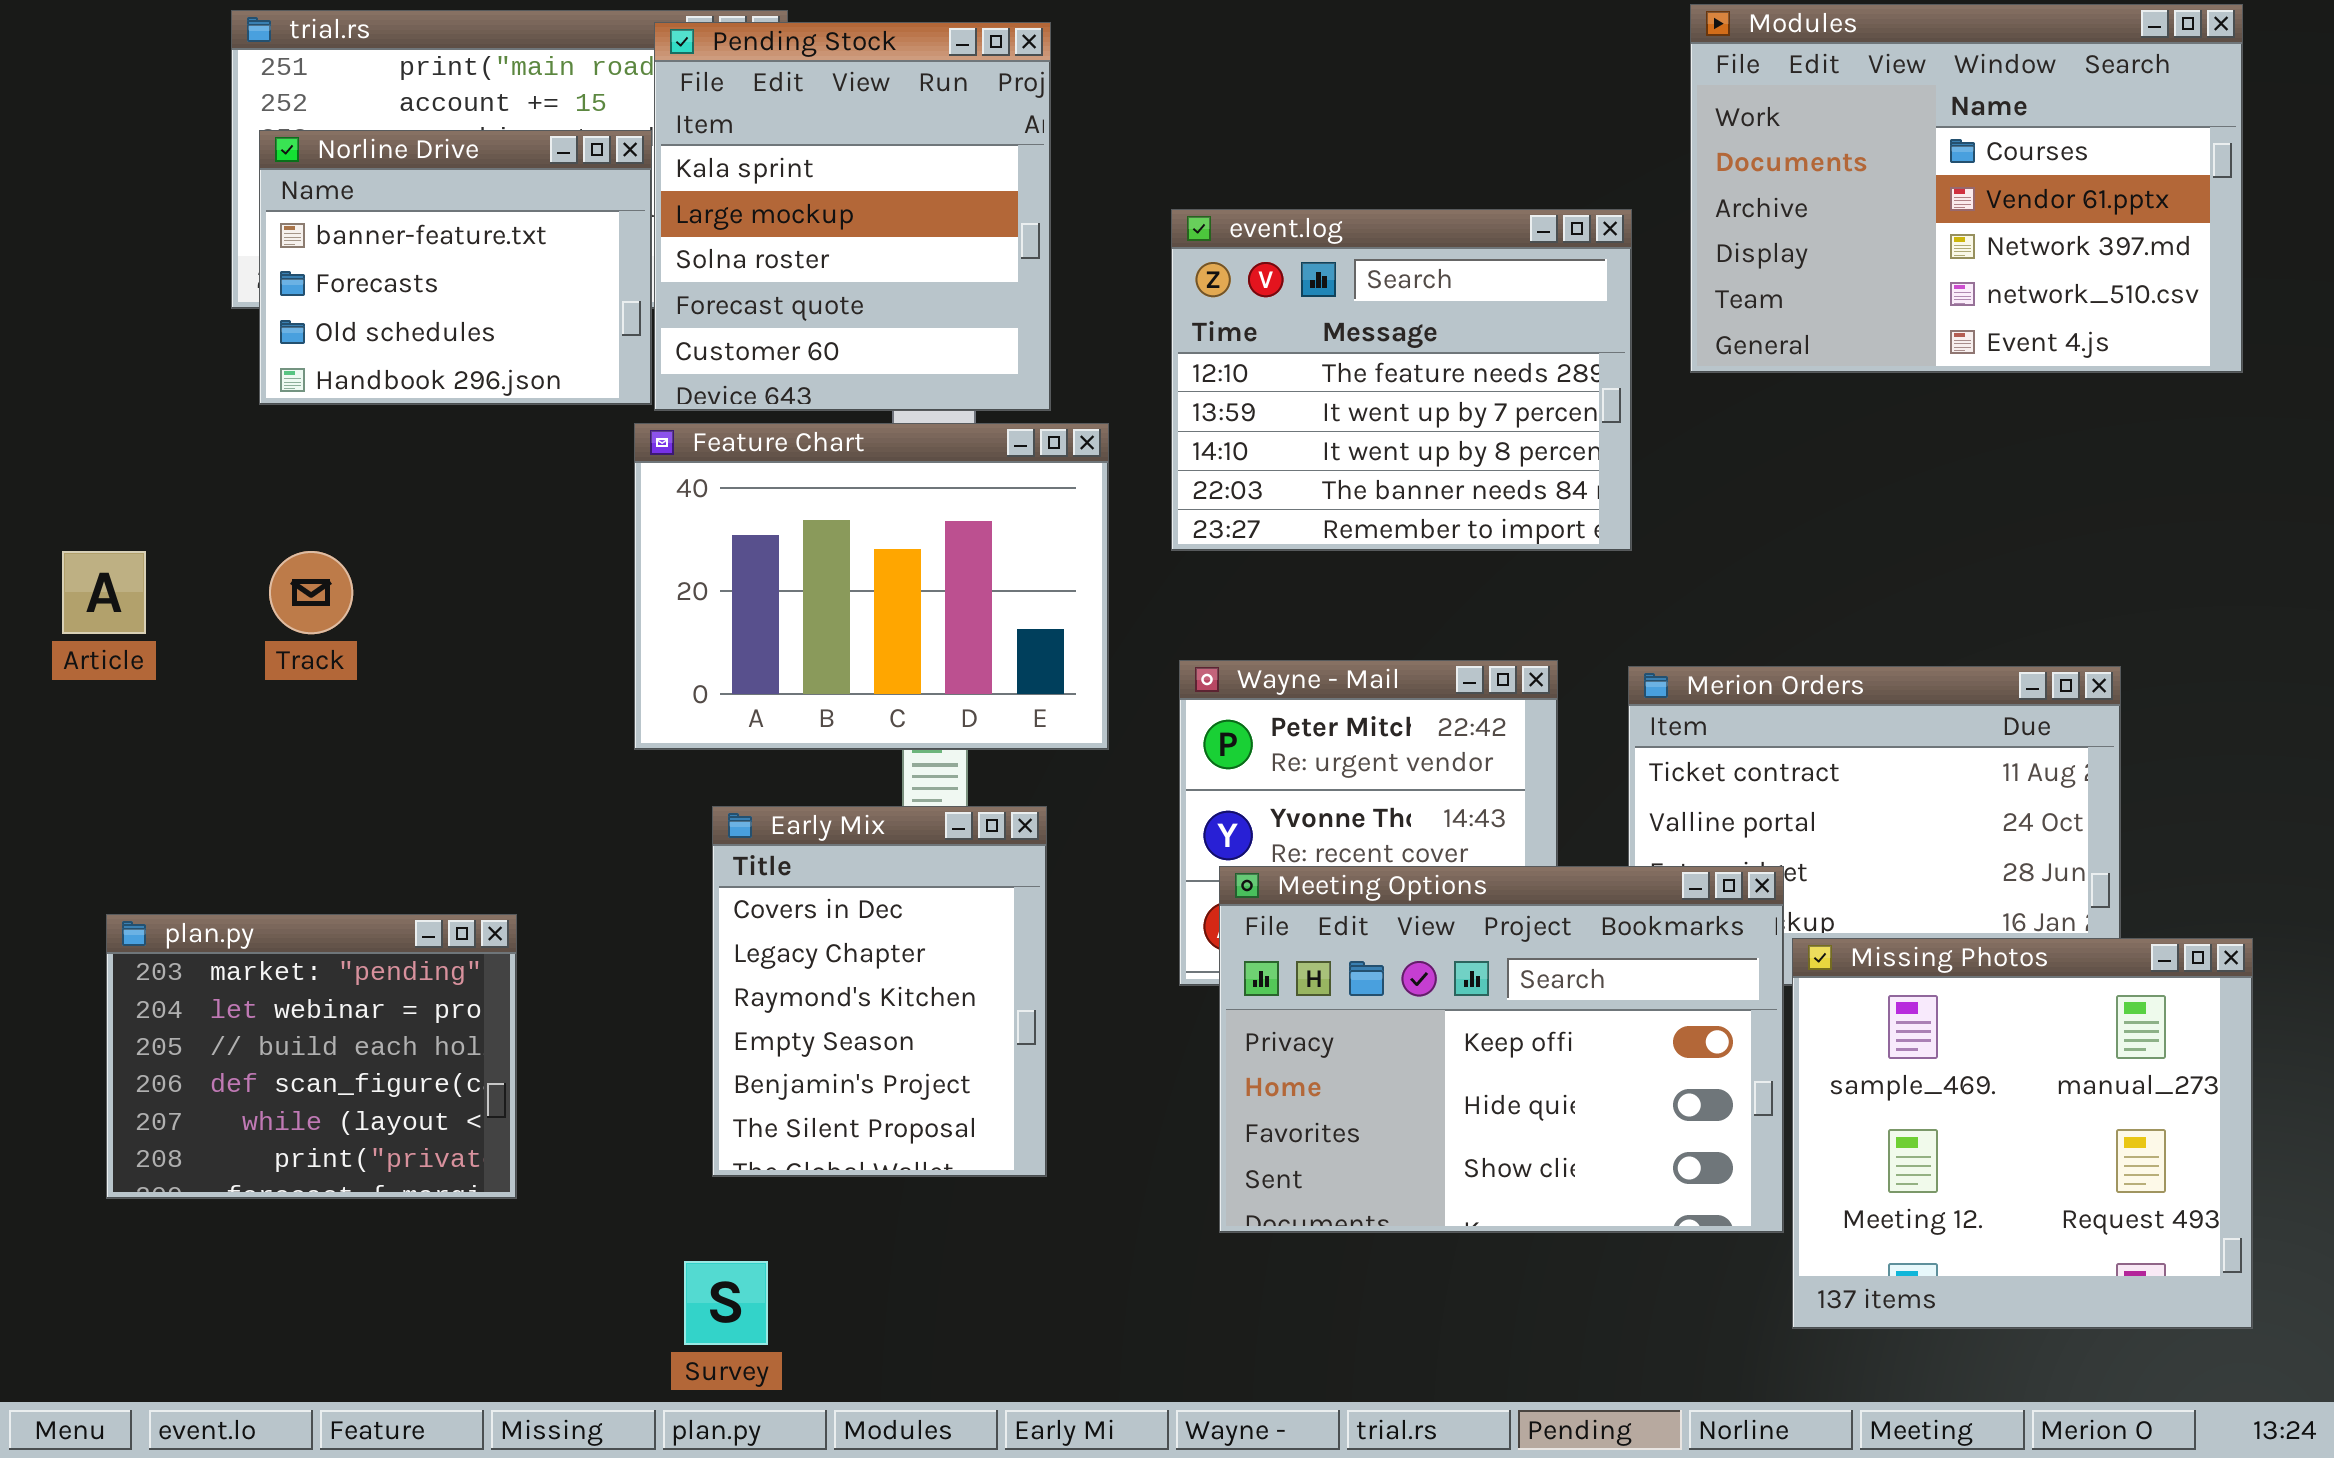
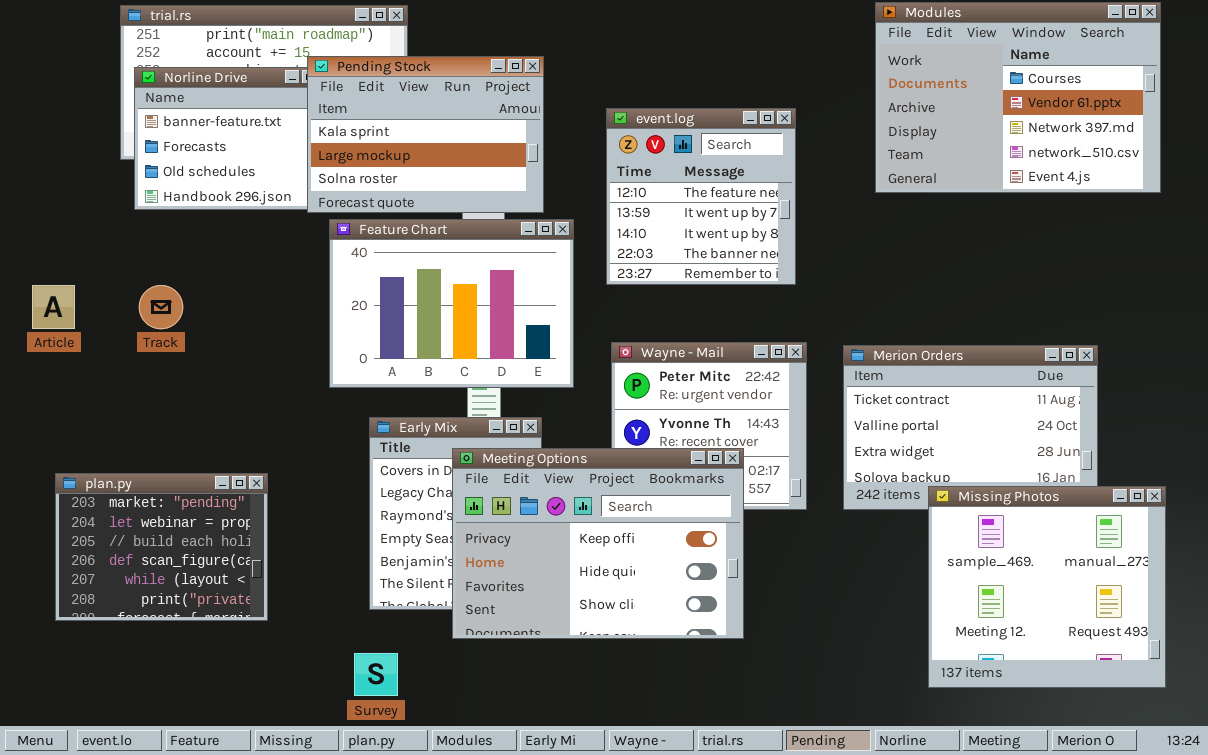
Pending Stock: [654,22,1051,411] -> [307,56,544,213], resized
event.log: [1171,209,1632,551] -> [606,108,796,285], resized
Meeting Options: [1219,866,1784,1233] -> [452,448,744,639], moved

